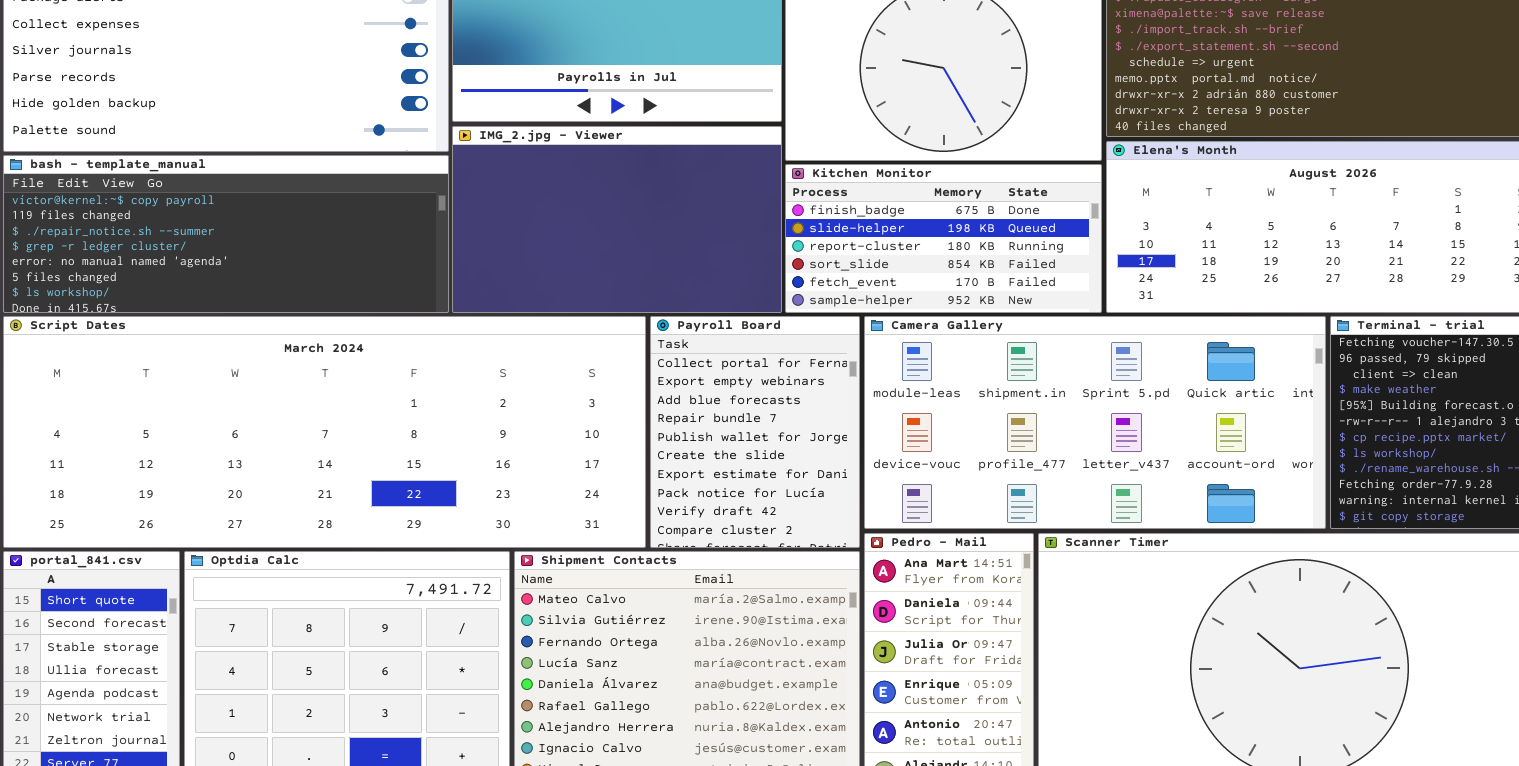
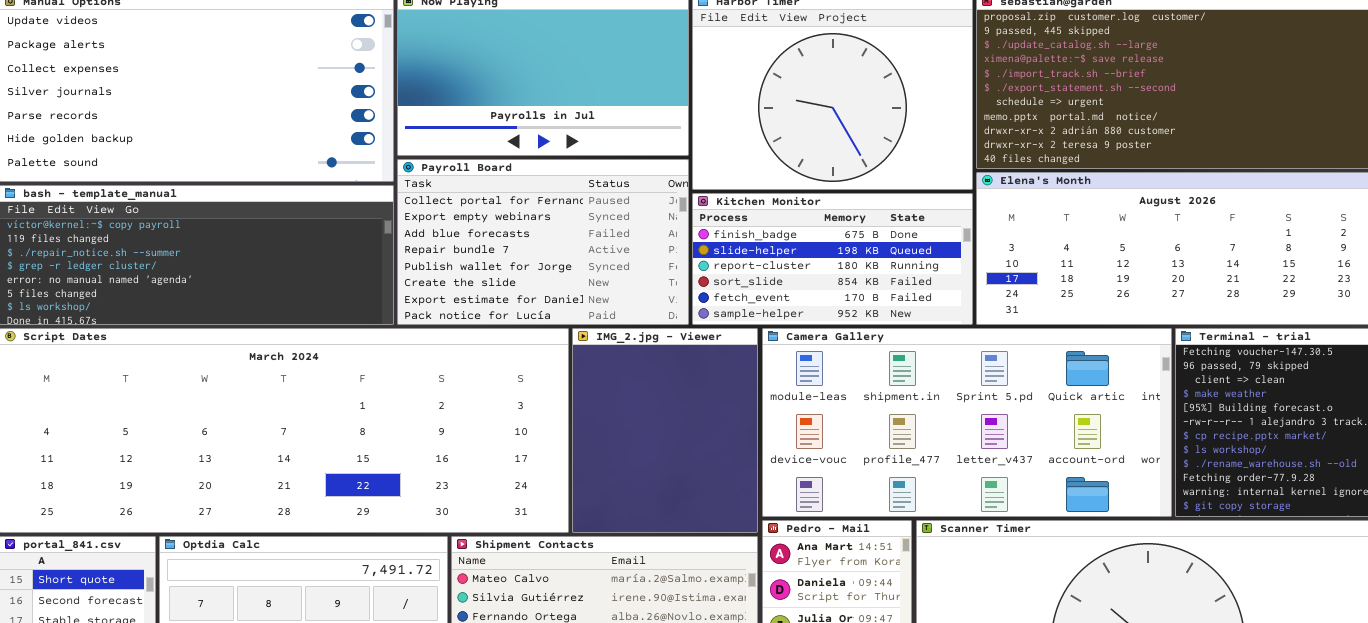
IMG_2.jpg - Viewer: [452,126,782,313] -> [572,328,758,533], moved, resized
Payroll Board: [650,316,860,548] -> [397,159,689,325], moved, resized

